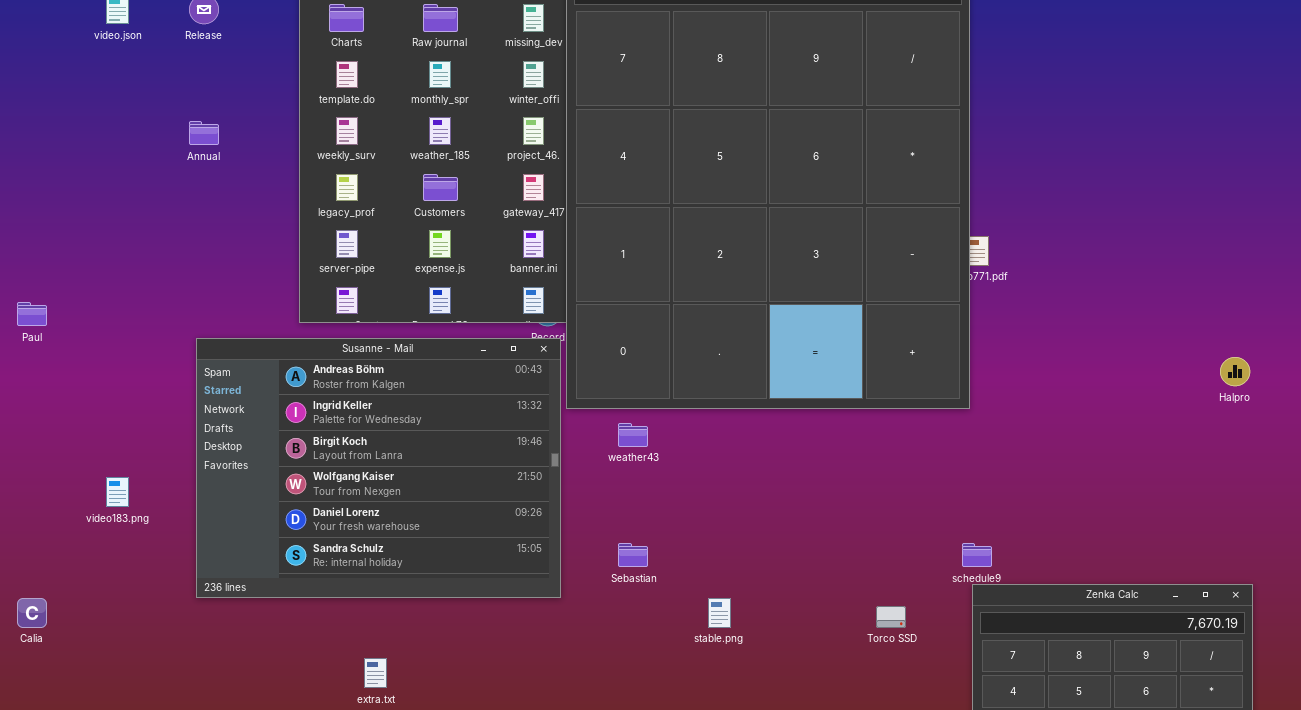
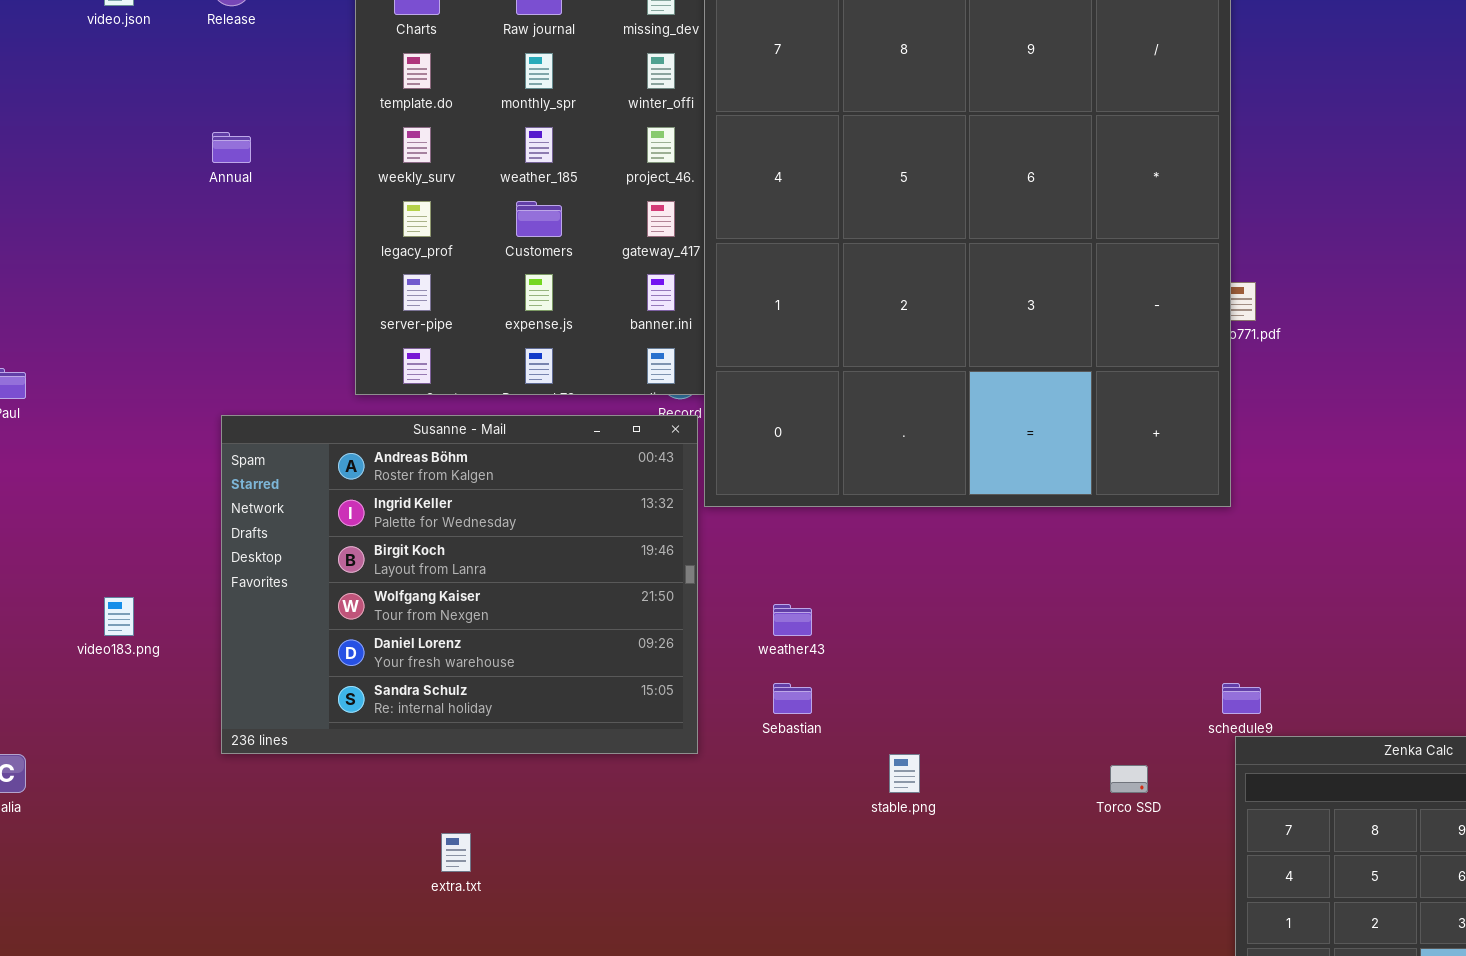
weather43: [618,423,648,447] -> [773,604,812,636], moved

